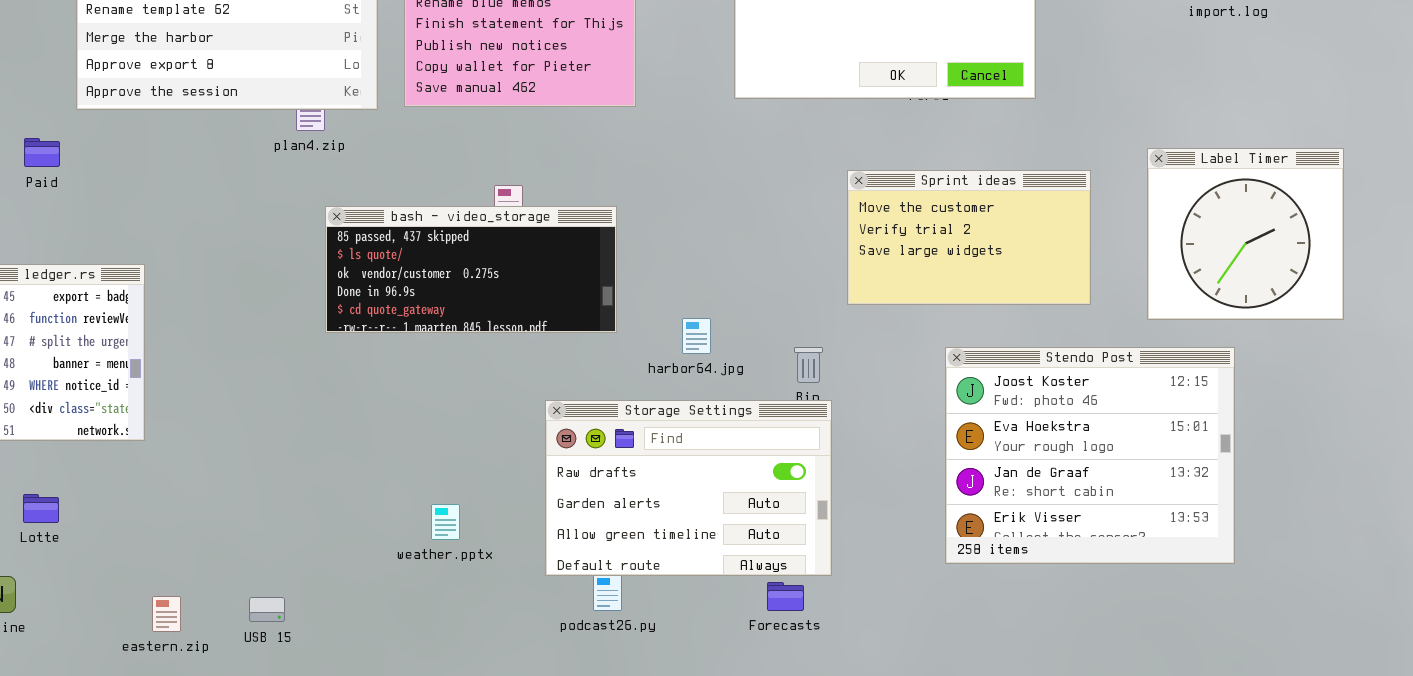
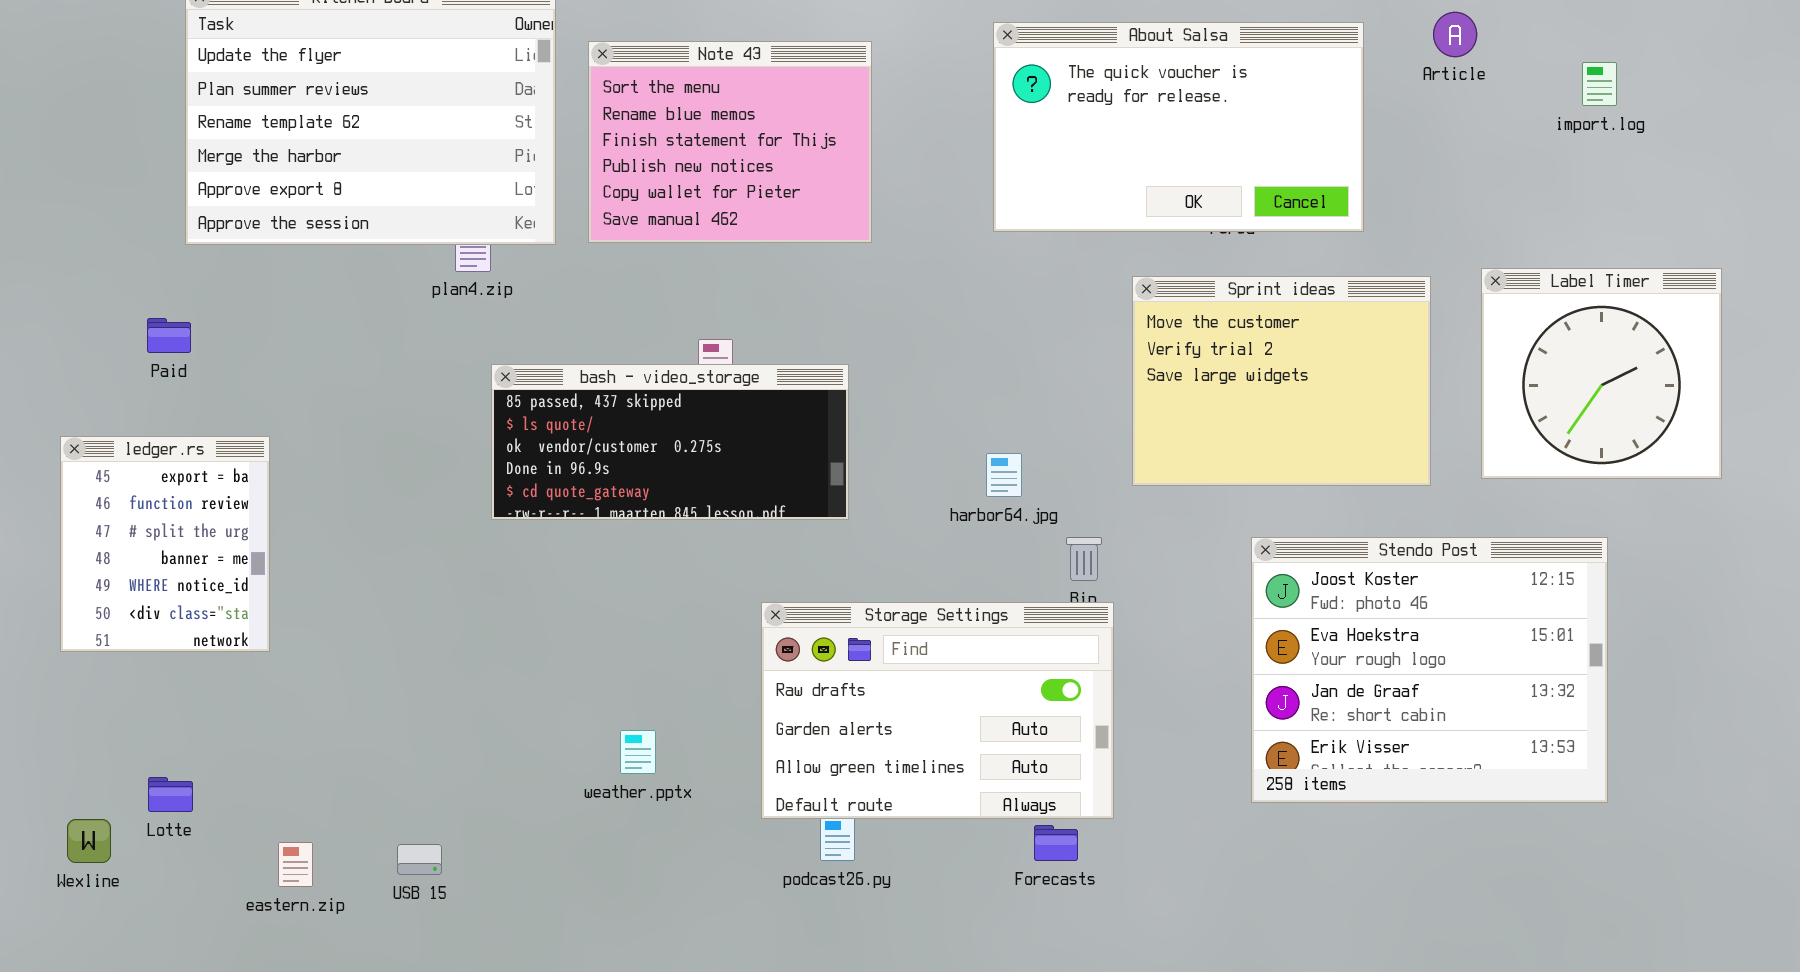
Paid: [24,138,60,167] -> [147,318,191,353], moved
Label Timer: [1147,148,1344,320] -> [1481,268,1722,479], moved
Sprint ideas: [847,170,1091,305] -> [1132,276,1431,486], resized
harbor64.jpg: [682,318,711,354] -> [986,453,1022,497], moved
Lotte: [23,494,59,523] -> [148,777,193,812], moved

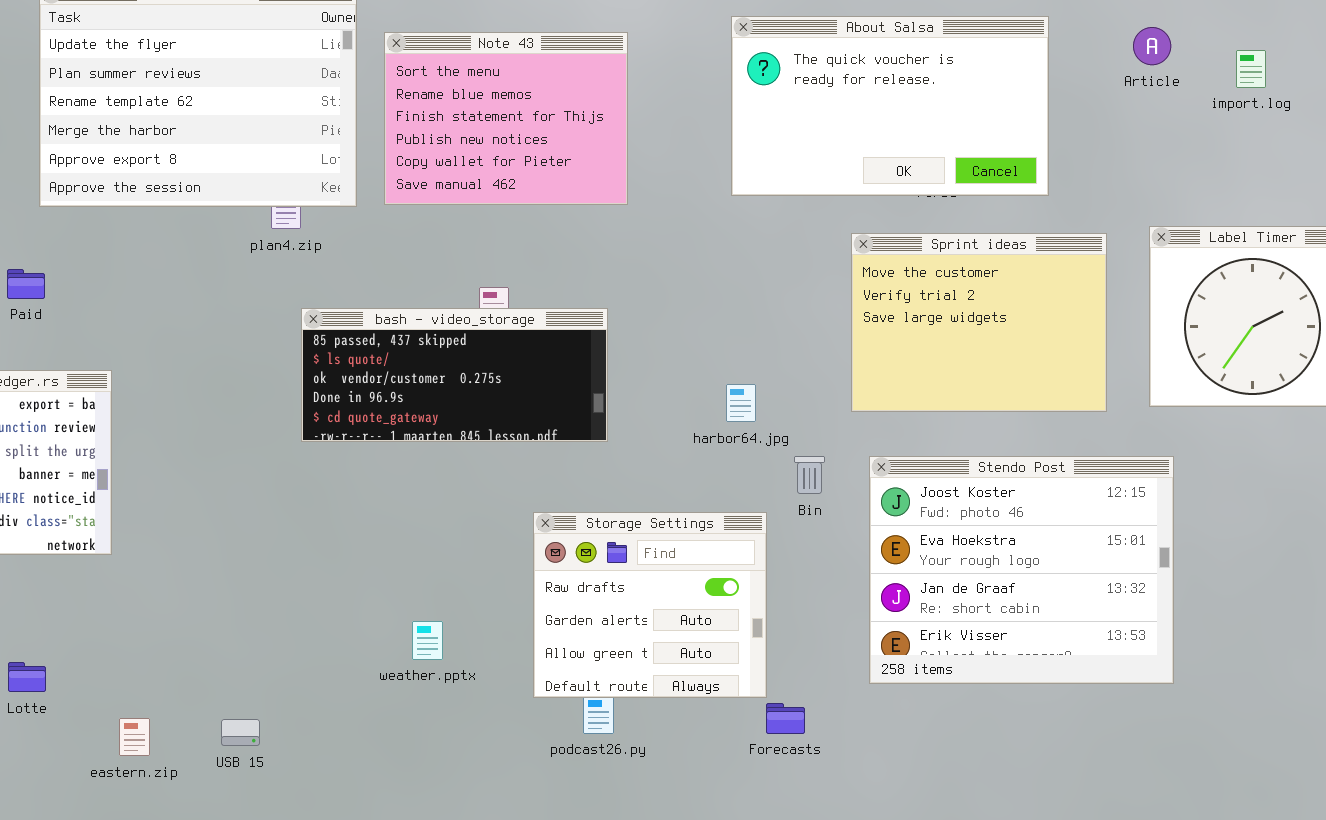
Article: [1433,12,1477,57] -> [1133,27,1171,65], moved
Stendo Post: [1251,537,1608,803] -> [869,456,1174,684], moved
Storage Settings: [761,602,1114,819] -> [533,512,767,698], resized

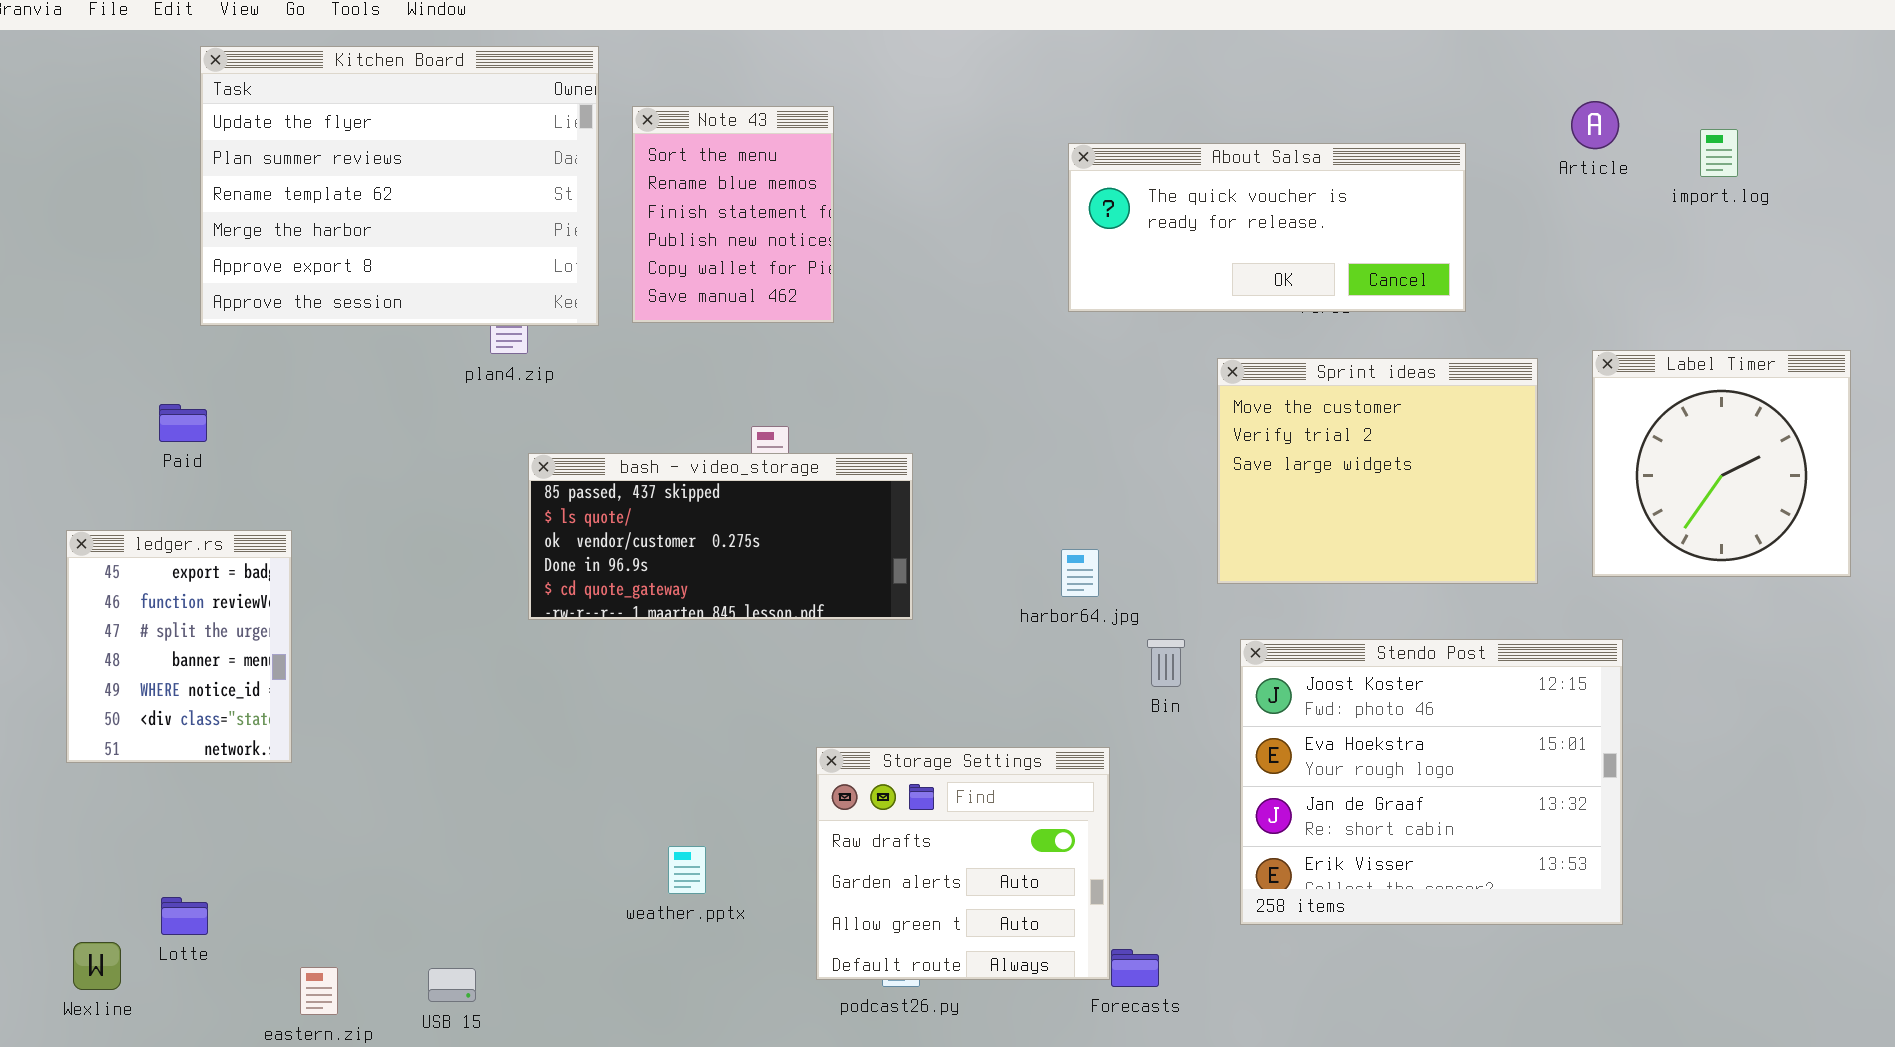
About Salsa: [731,16,1049,196] -> [1068,143,1466,312], resized
Note 43: [384,32,628,205] -> [632,106,834,323], resized
Storage Settings: [533,512,767,698] -> [816,747,1110,980], moved

